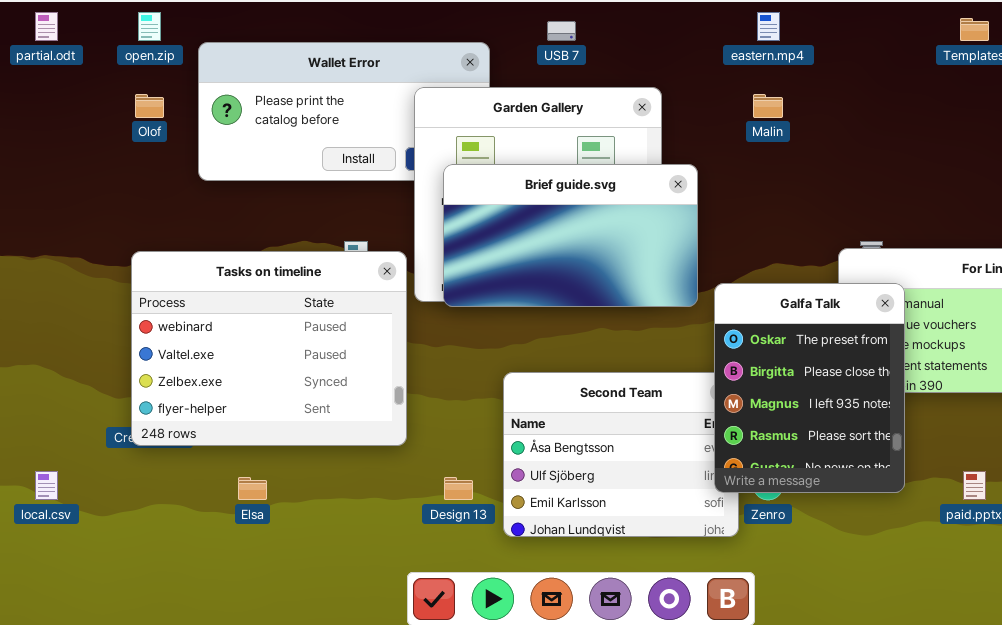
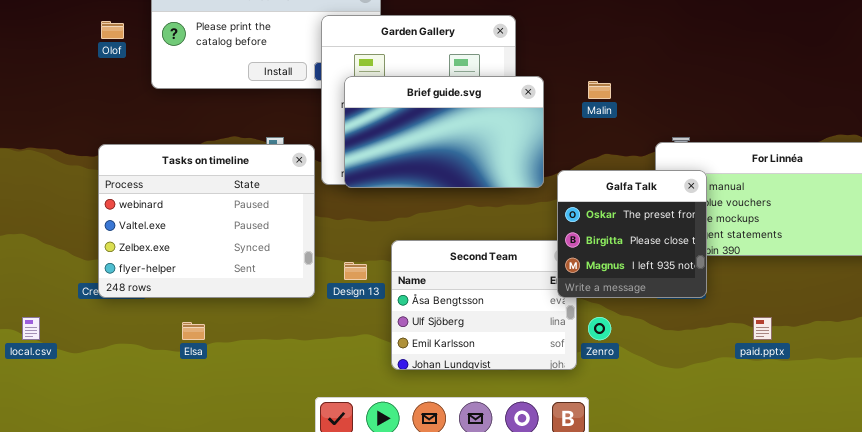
Malin: [753,94,783,118] -> [588,81,611,99], moved
Galfa Talk: [714,283,905,493] -> [557,170,707,298], resized
Design 13: [444,477,473,500] -> [344,262,367,280], moved

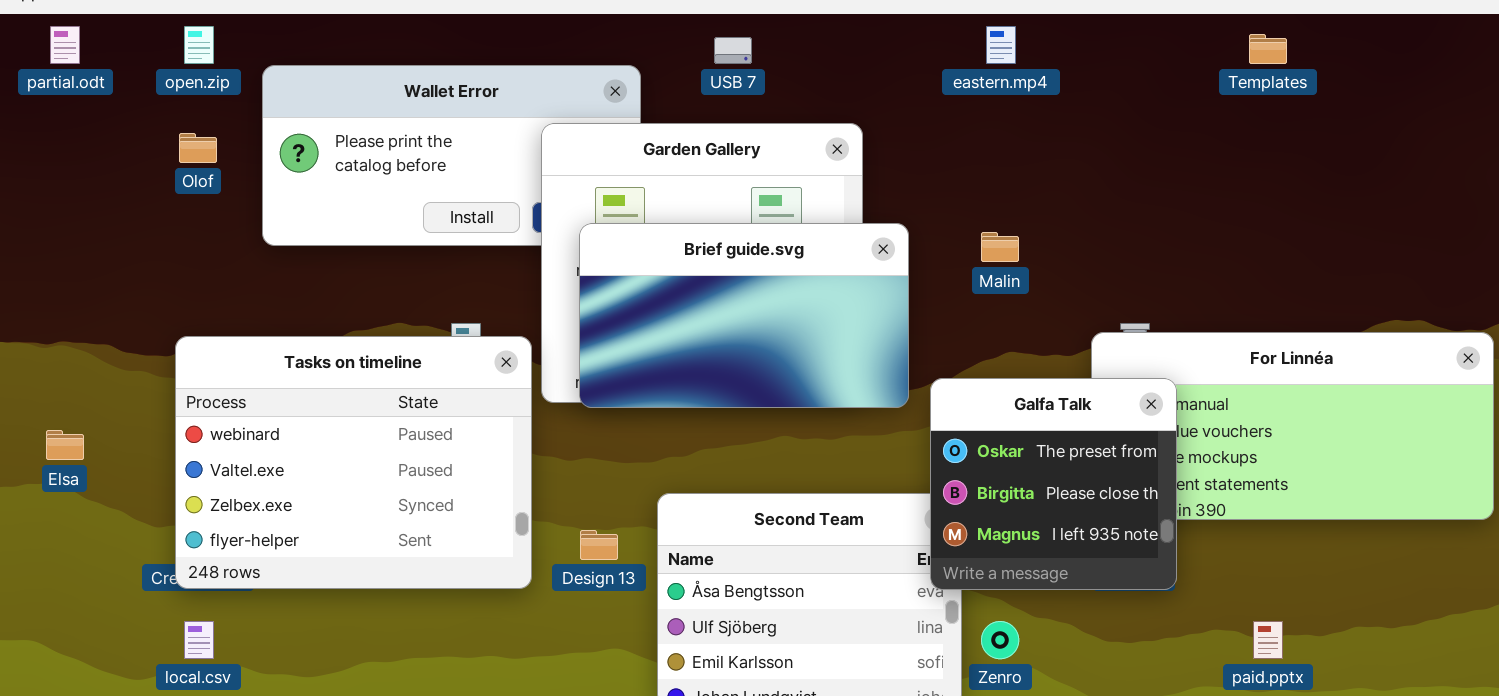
local.csv: [22,317,40,340] -> [184,621,214,659], moved
Elsa: [182,322,205,340] -> [46,430,84,460], moved

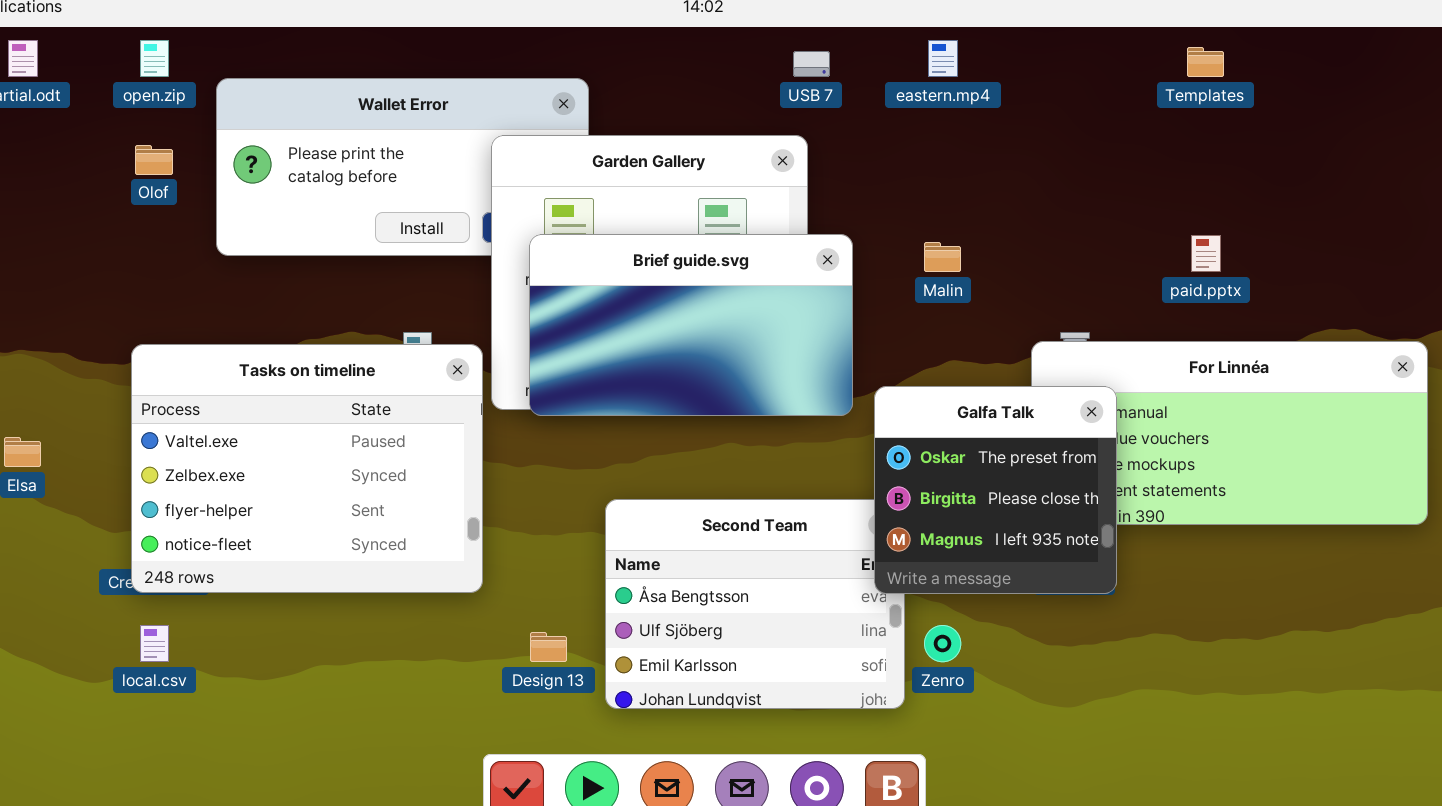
USB 7: [714,37,752,64] -> [793,51,830,77], moved
Tasks on timeline: [175,336,532,589] -> [131,344,483,593], scrolled down 1 row
Design 13: [580,530,618,560] -> [530,632,567,662], moved
paid.pptx: [1253,621,1283,659] -> [1191,235,1221,272], moved

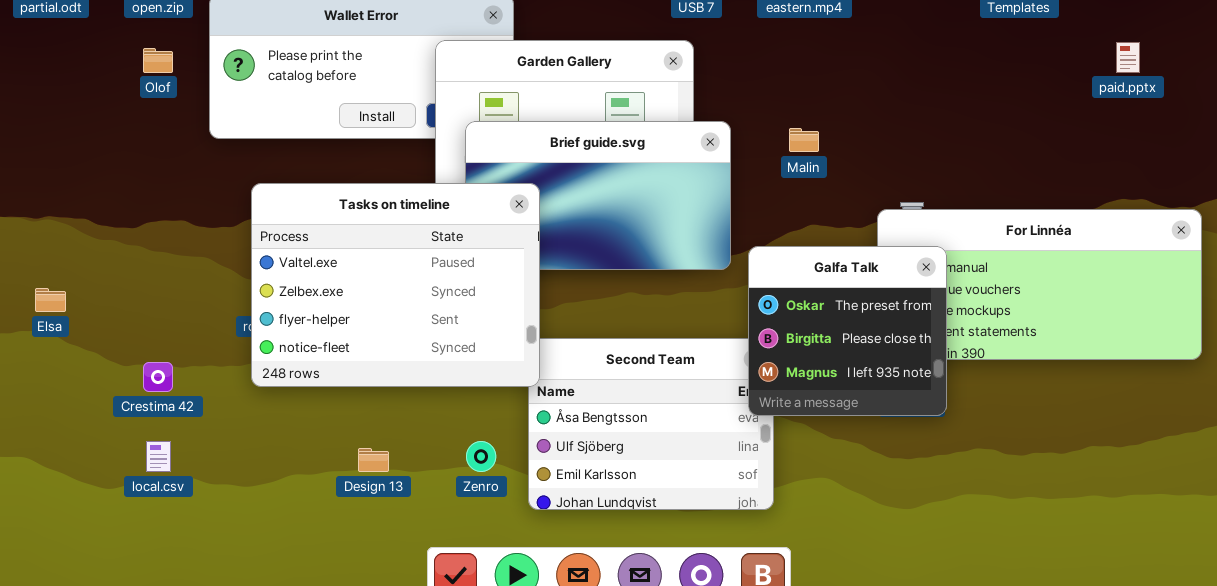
paid.pptx: [1191,235,1221,272] -> [1116,42,1140,73], moved
Tasks on timeline: [131,344,483,593] -> [251,183,540,387], moved
Zenro: [924,625,961,662] -> [466,441,496,472], moved
Design 13: [530,632,567,662] -> [358,448,389,472], moved

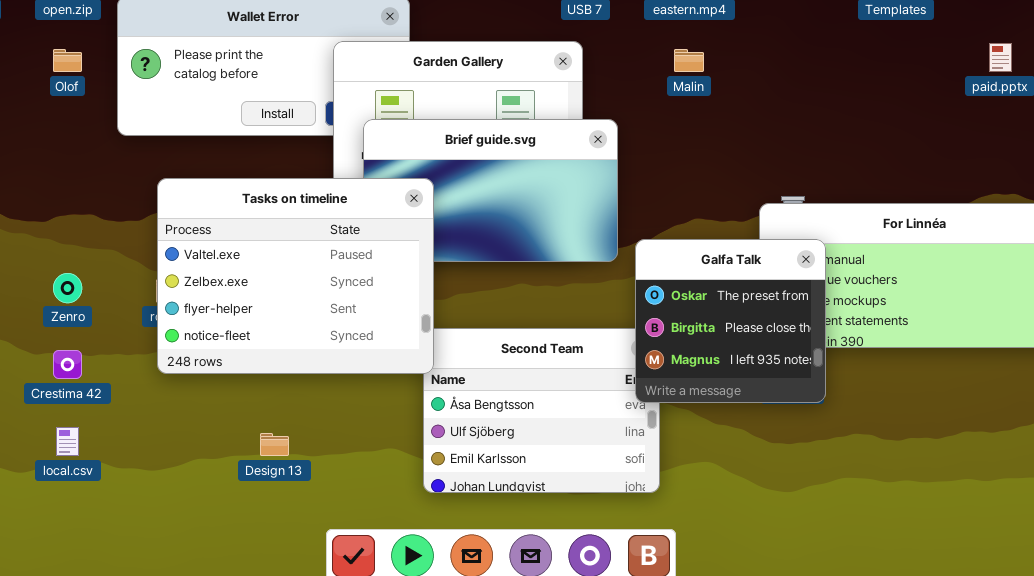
Malin: [789,128,819,152] -> [674,49,704,72], moved
Zenro: [466,441,496,472] -> [53,273,82,303], moved

